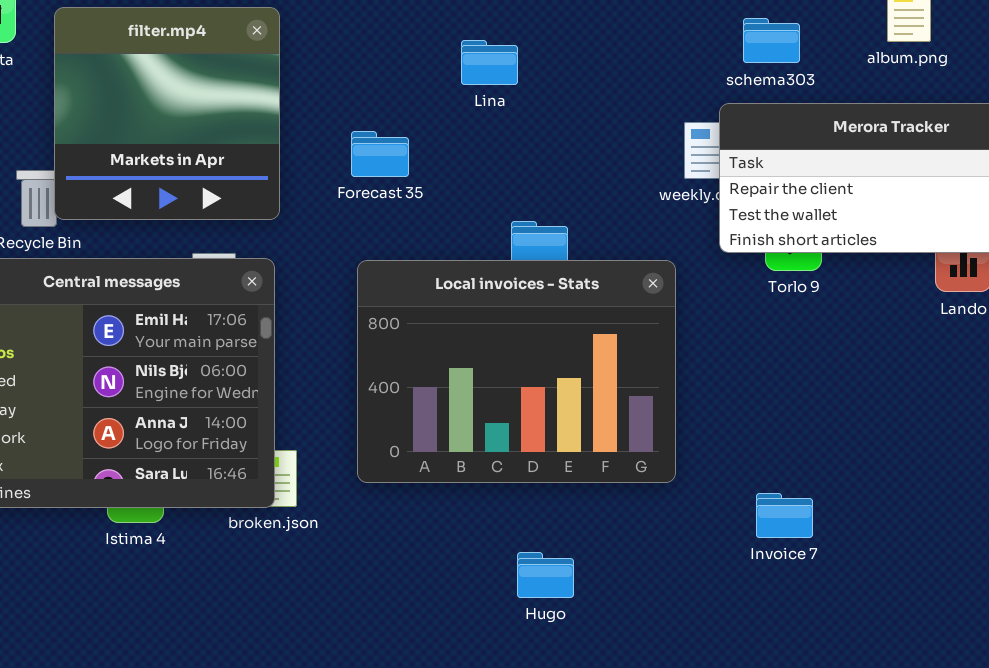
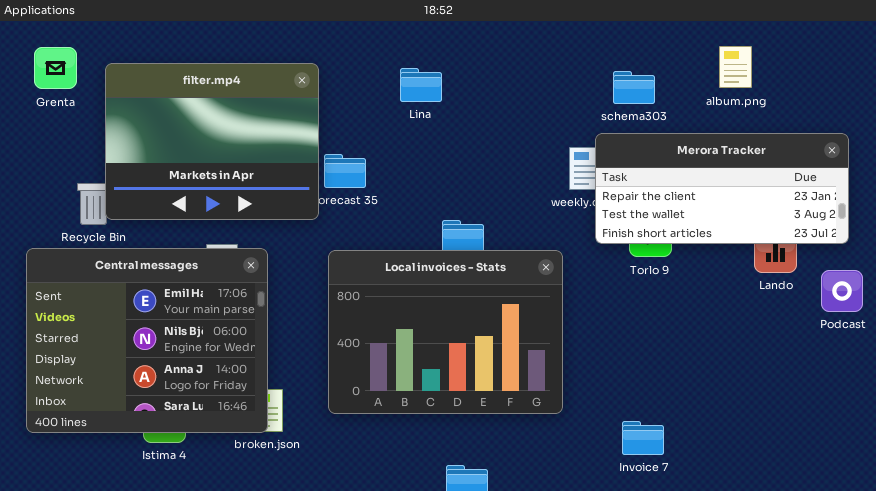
filter.mp4: [54,7,280,220] -> [105,63,319,220], resized
Lina: [461,40,518,85] -> [400,68,442,102], moved

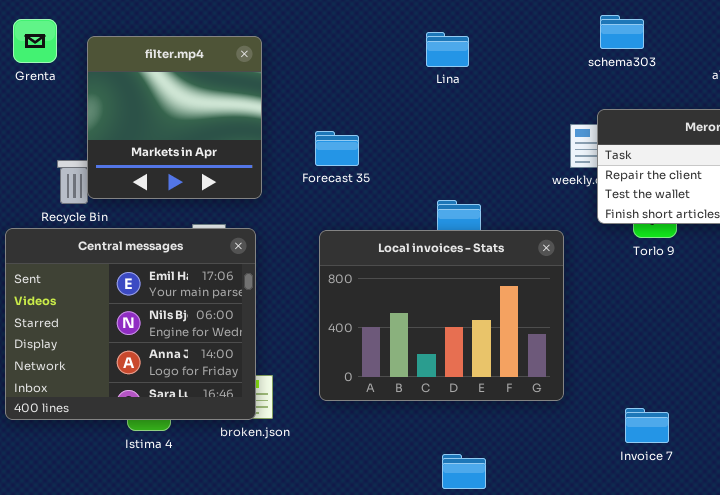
filter.mp4: [105,63,319,220] -> [87,36,262,199], resized
Lina: [400,68,442,102] -> [426,32,469,67], moved
schema303: [613,71,655,104] -> [600,15,644,49], moved

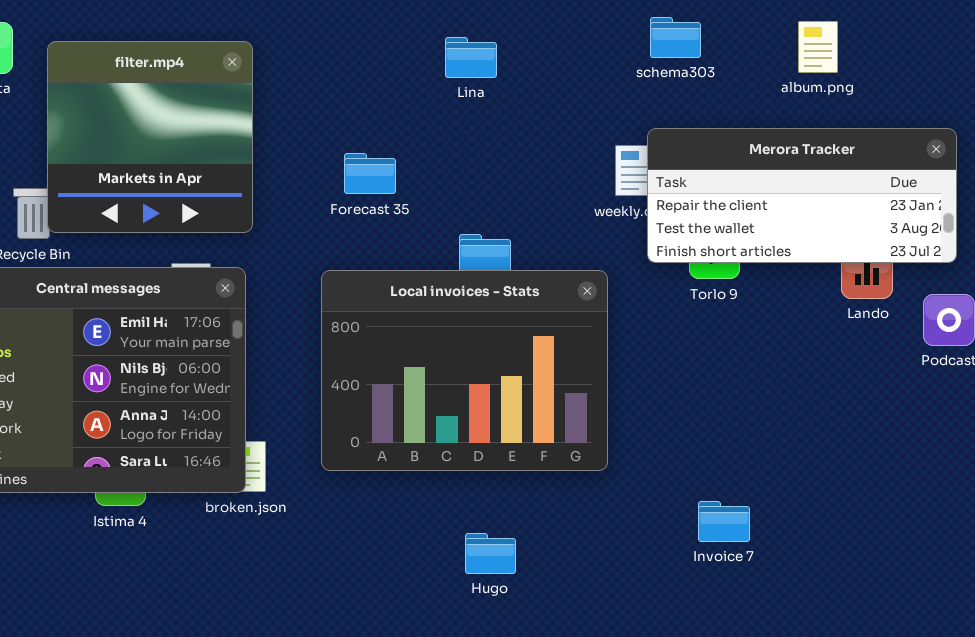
Forecast 35: [315,131,359,166] -> [344,153,396,194], moved
Invoice 7: [625,408,669,443] -> [698,501,750,542], moved

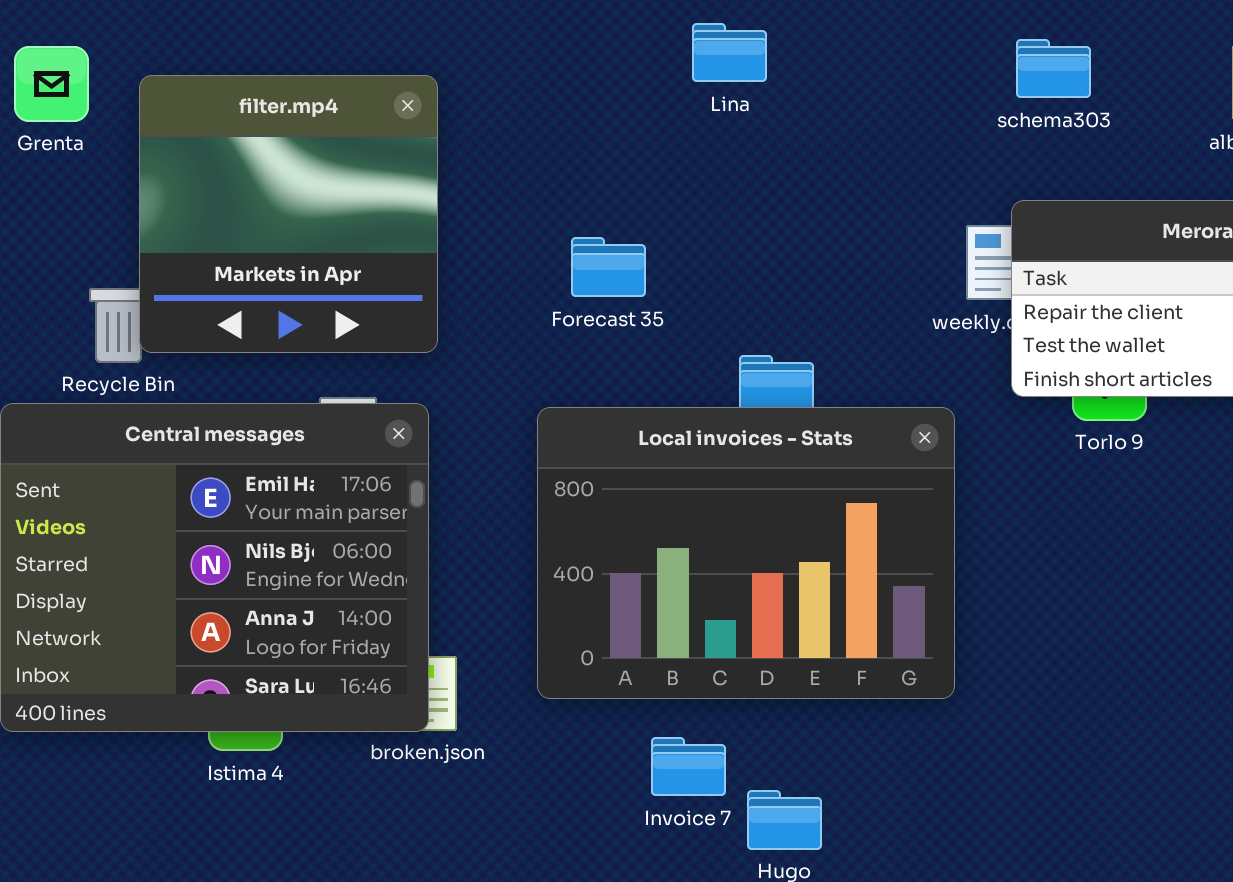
Lina: [445,37,497,78] -> [692,23,767,82], moved
Invoice 7: [698,501,750,542] -> [651,737,726,796], moved

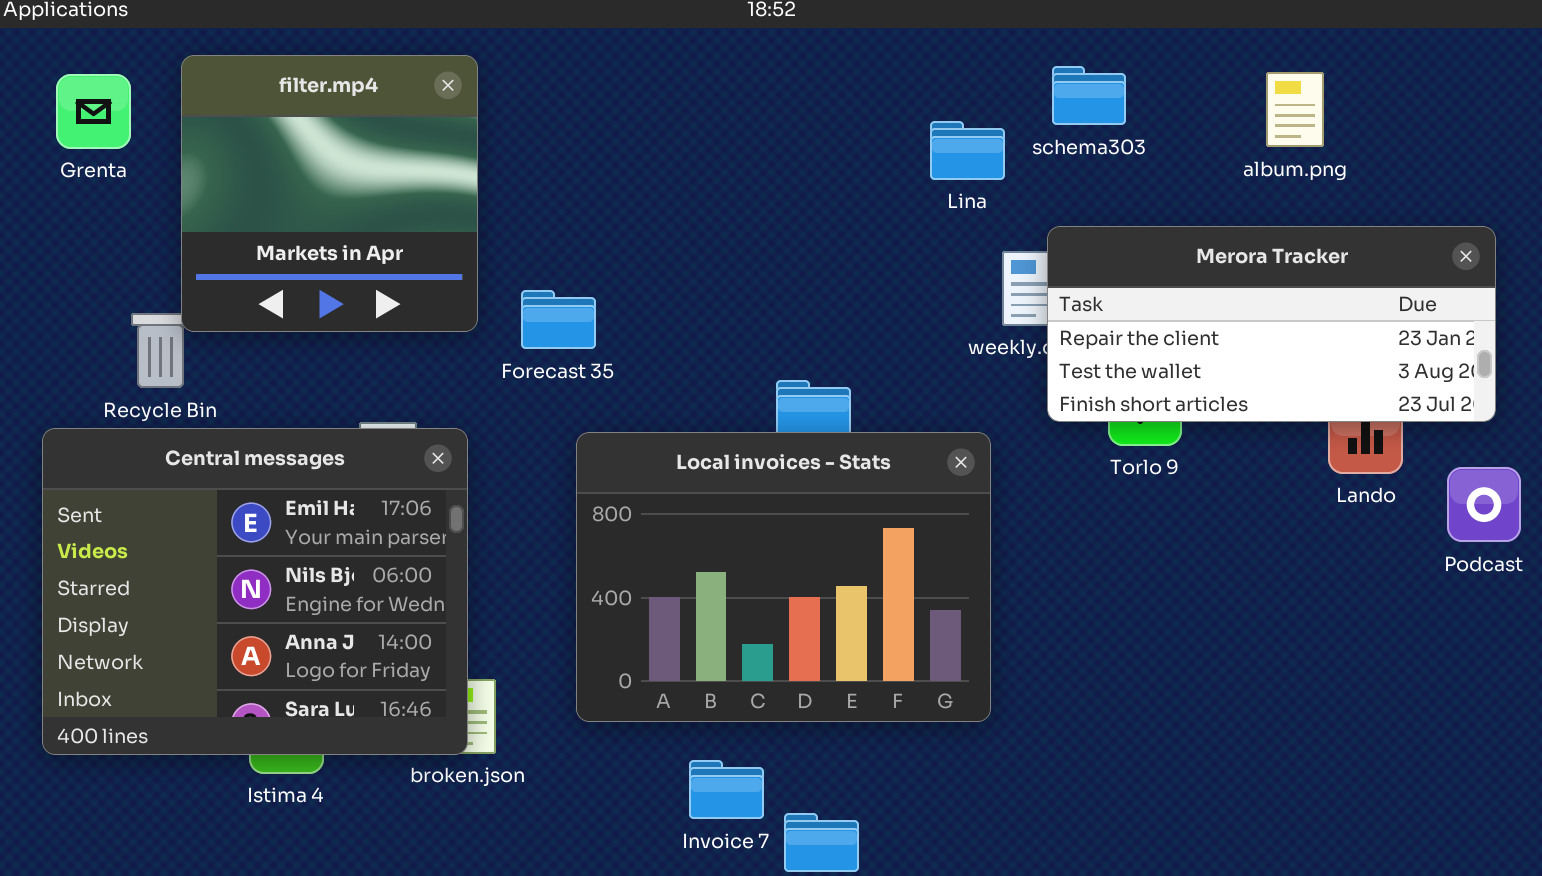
Lina: [692,23,767,82] -> [930,121,1005,180], moved
filter.mp4: [139,75,438,353] -> [181,55,478,332], moved
Forecast 35: [571,237,646,297] -> [521,290,596,349], moved

